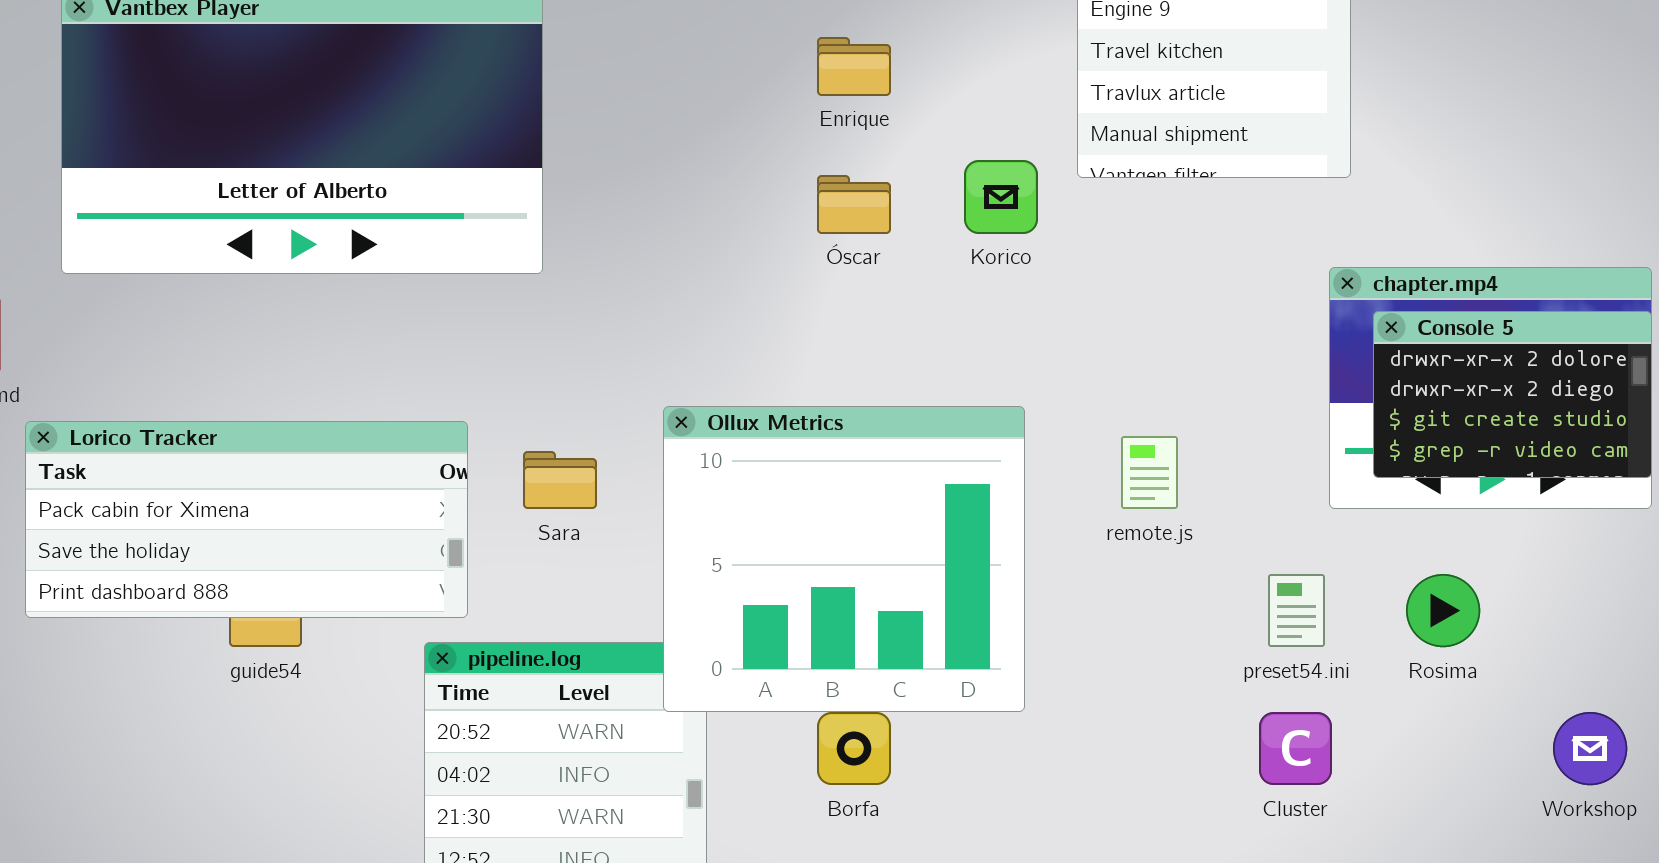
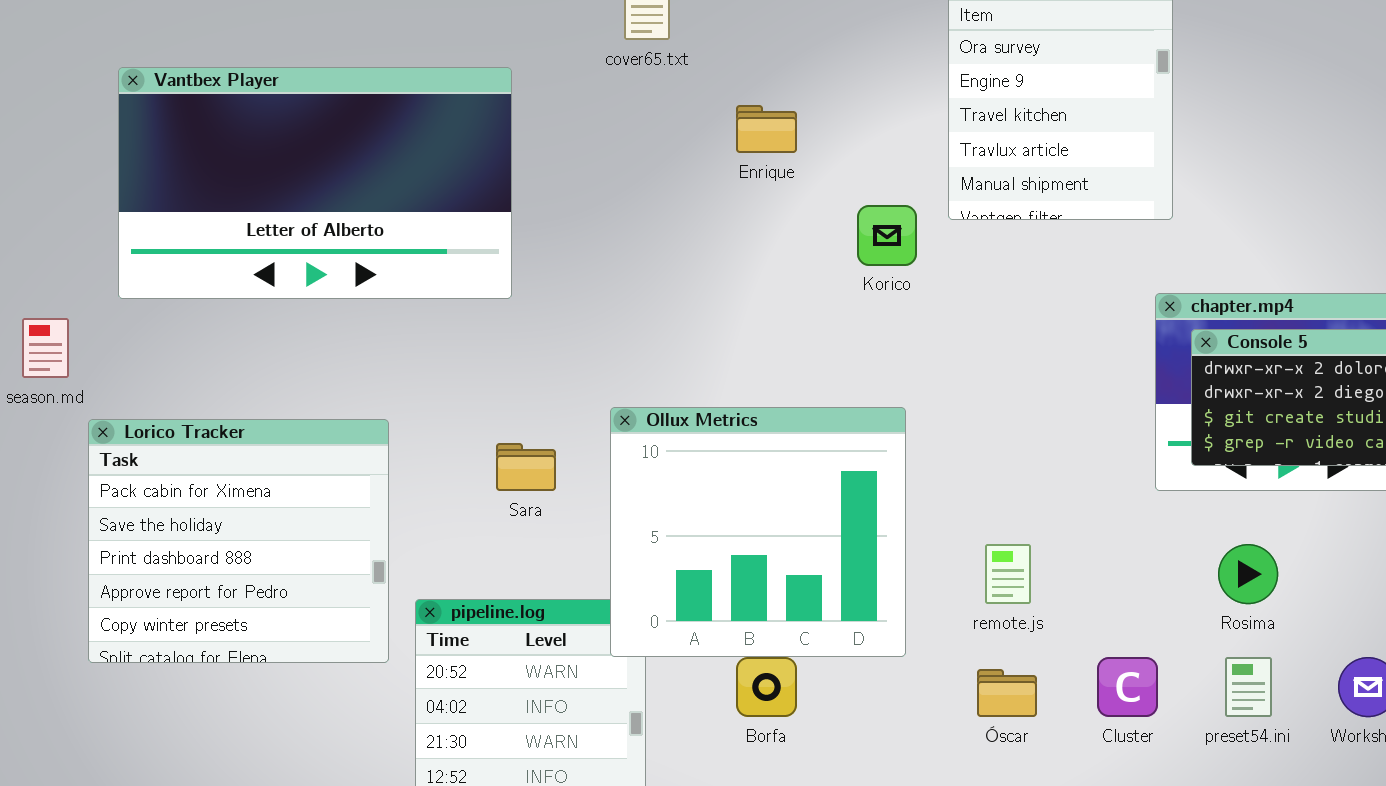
Óscar: [817,175,891,234] -> [977,669,1037,717], moved
Lorico Tracker: [25,421,468,618] -> [88,419,389,663], resized
remote.js: [1121,436,1178,509] -> [985,544,1031,604], moved
preset54.ini: [1268,574,1325,647] -> [1225,657,1272,717], moved

